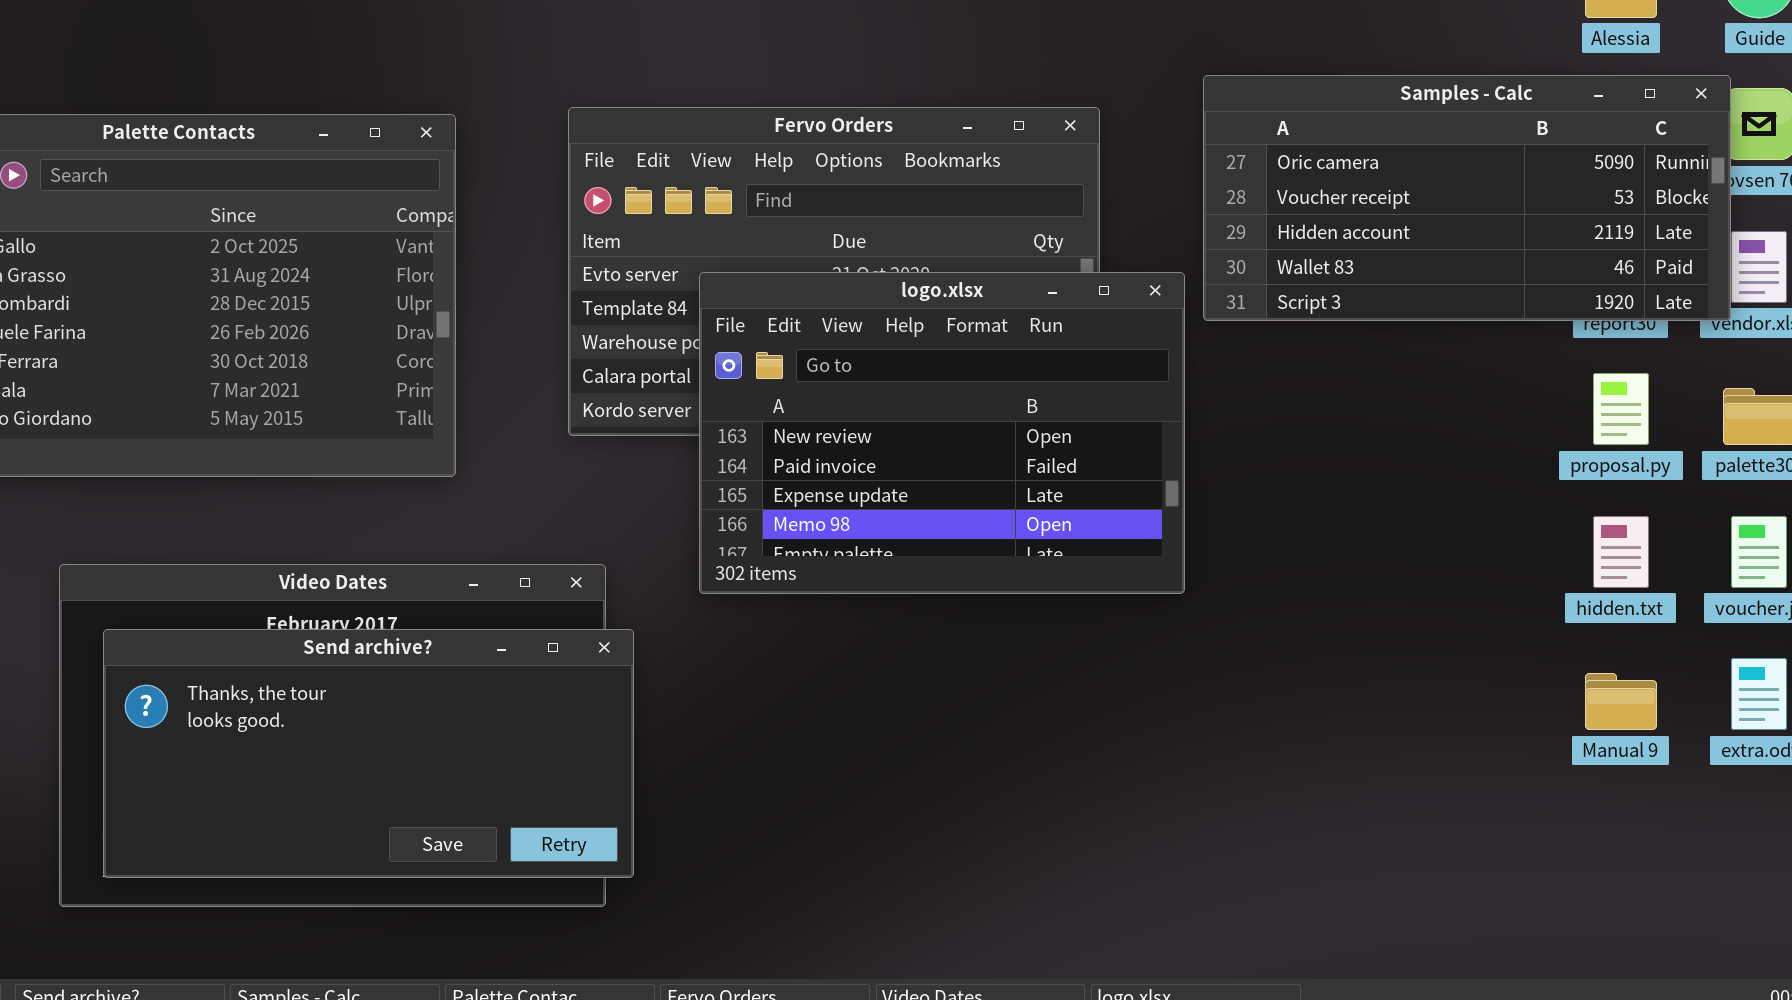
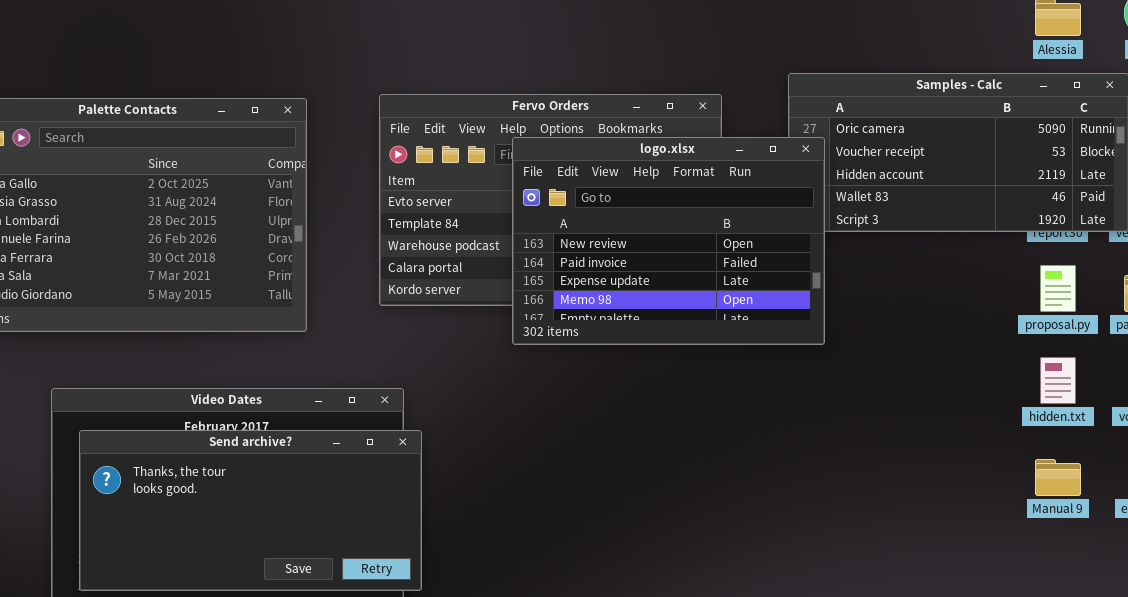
logo.xlsx: [699,272,1185,594] -> [512,137,825,345], moved

